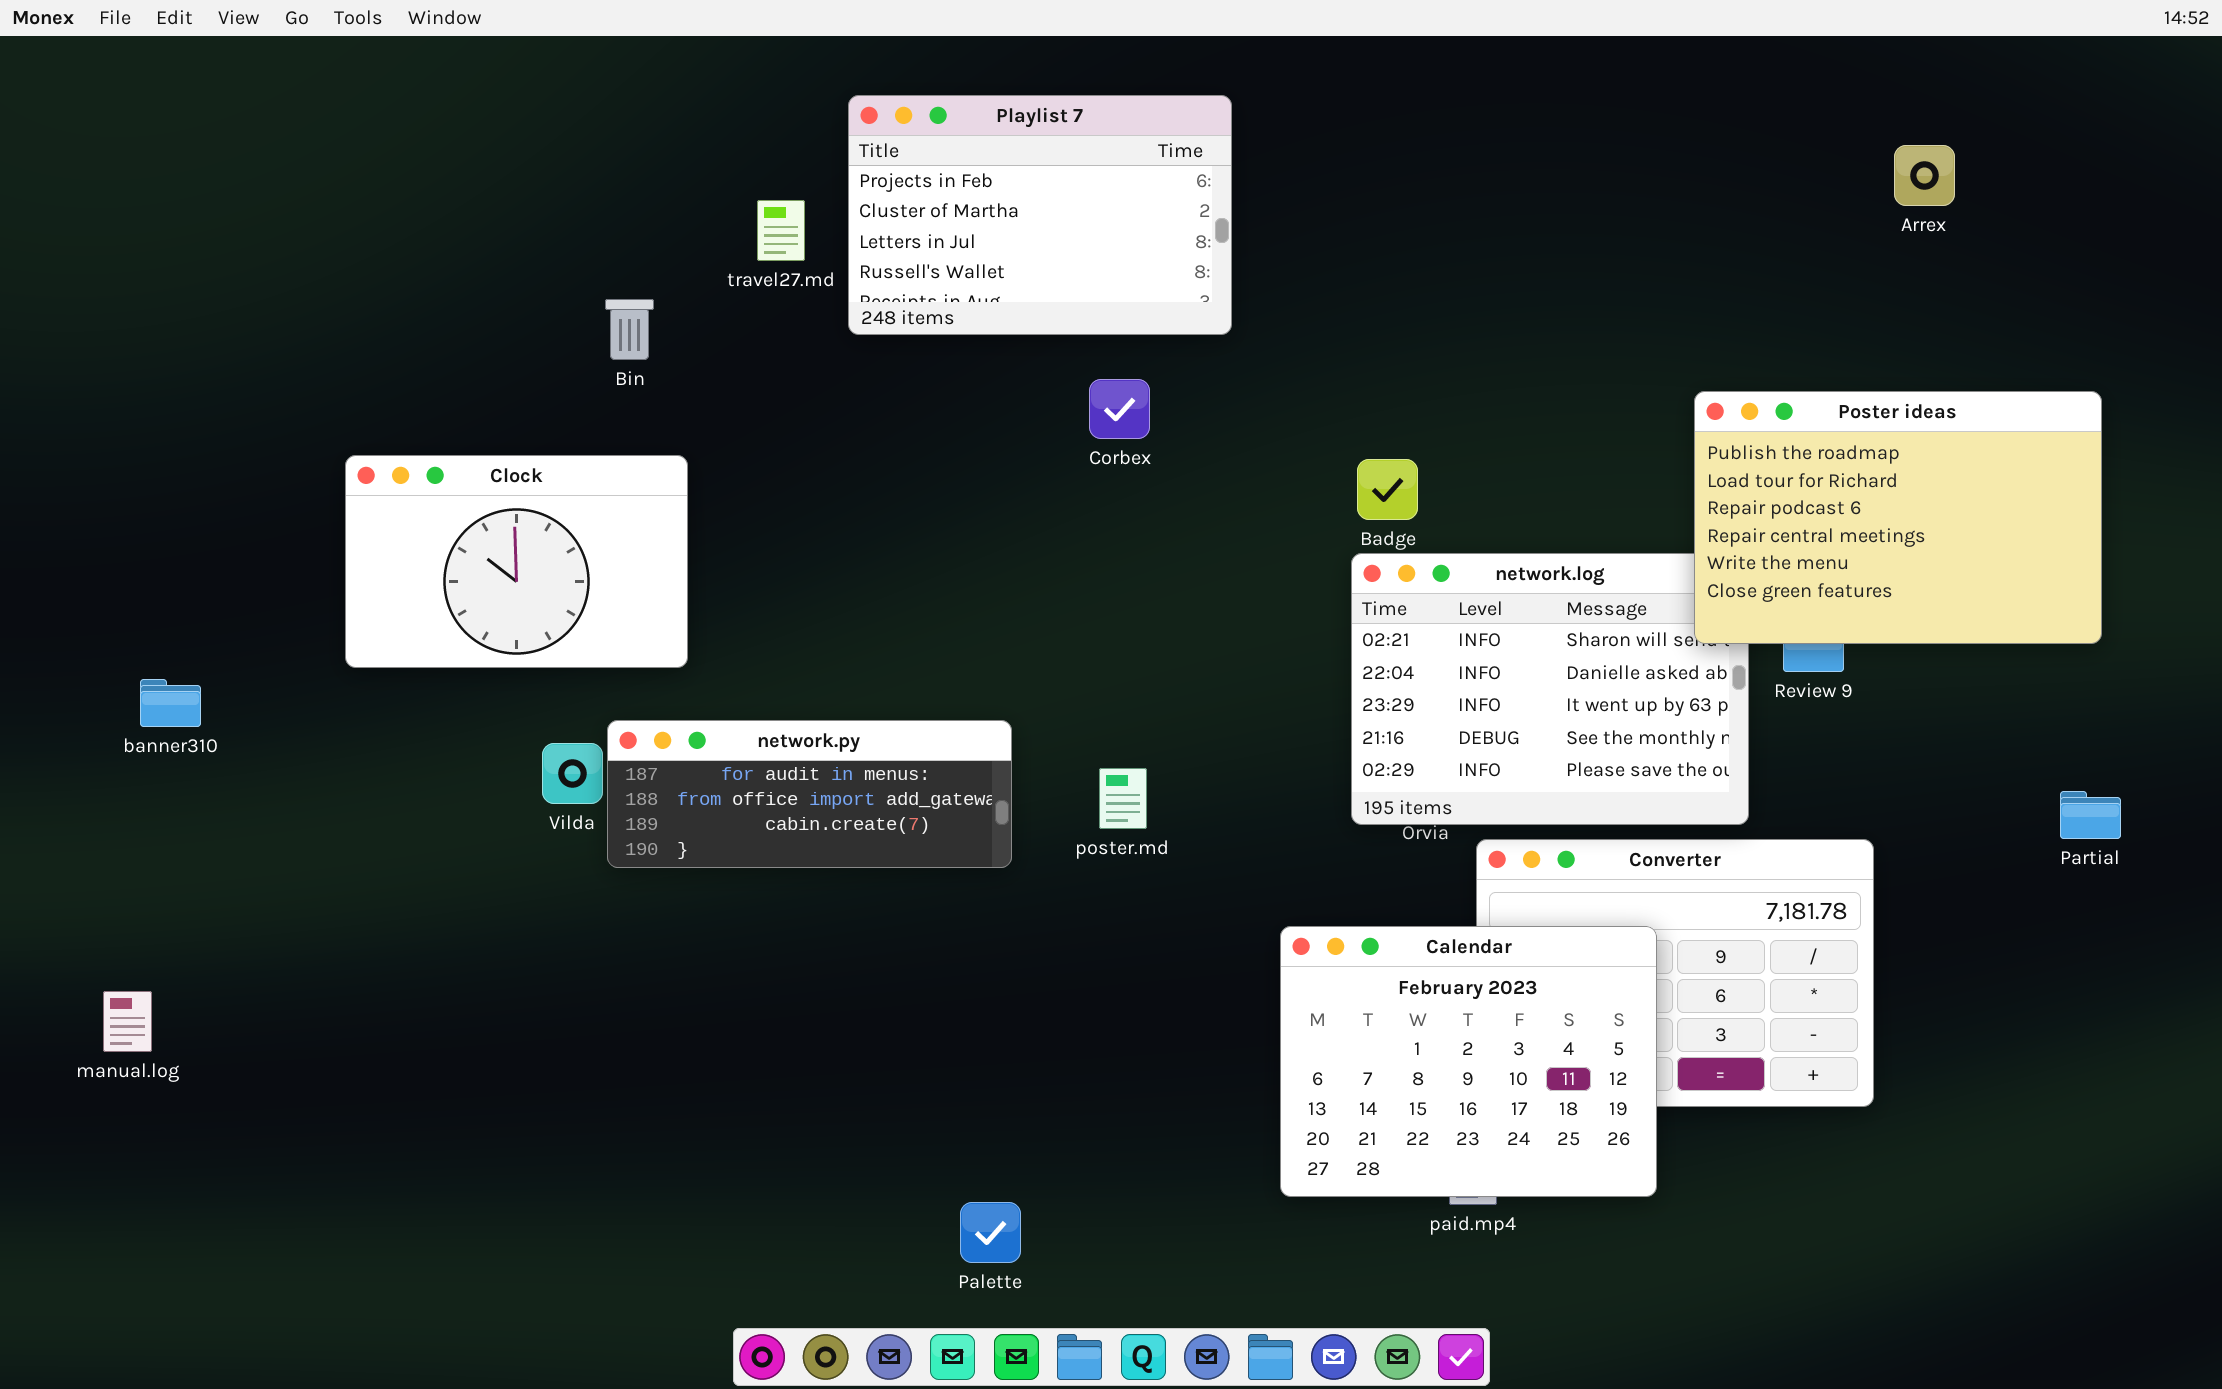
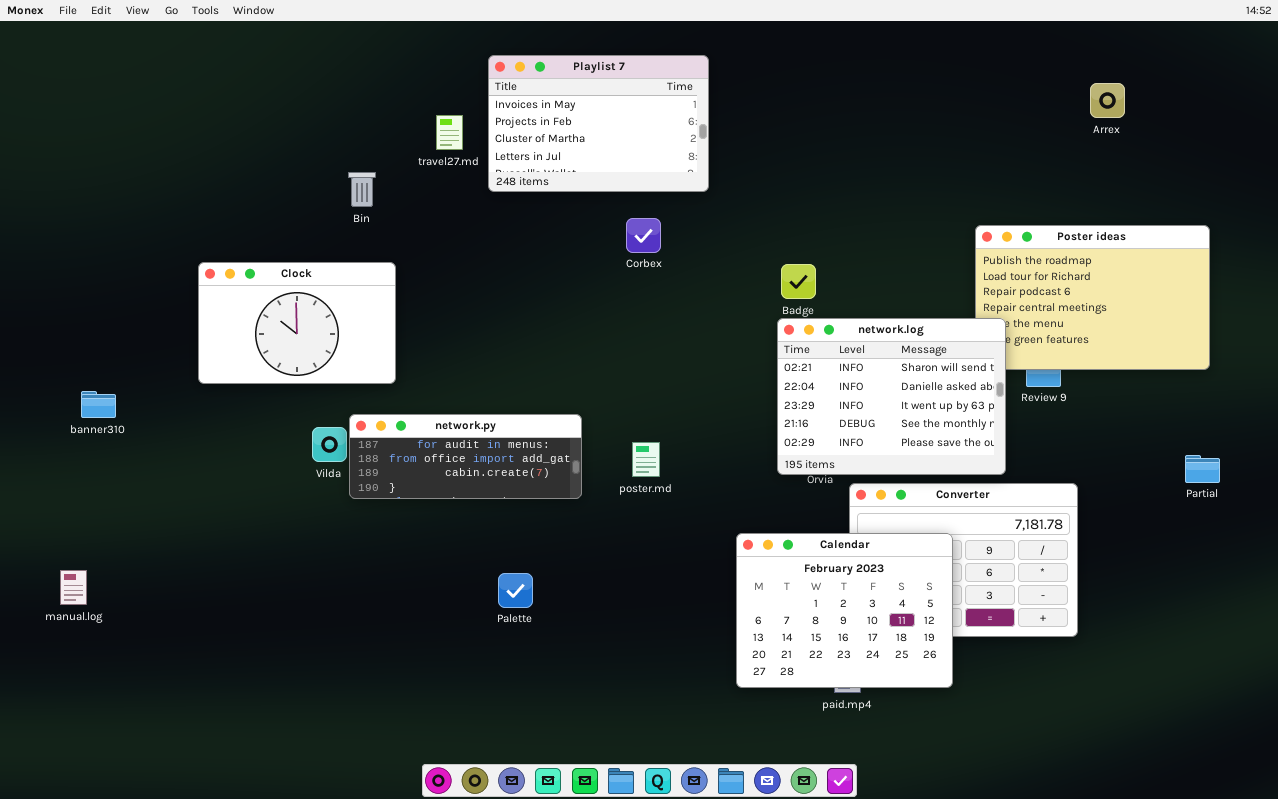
Playlist 7: [848,95,1232,335] -> [488,55,709,192], scrolled up 1 row
network.log: [1351,553,1749,825] -> [777,318,1006,475], raised
Palette: [960,1202,1021,1263] -> [498,573,533,608], moved

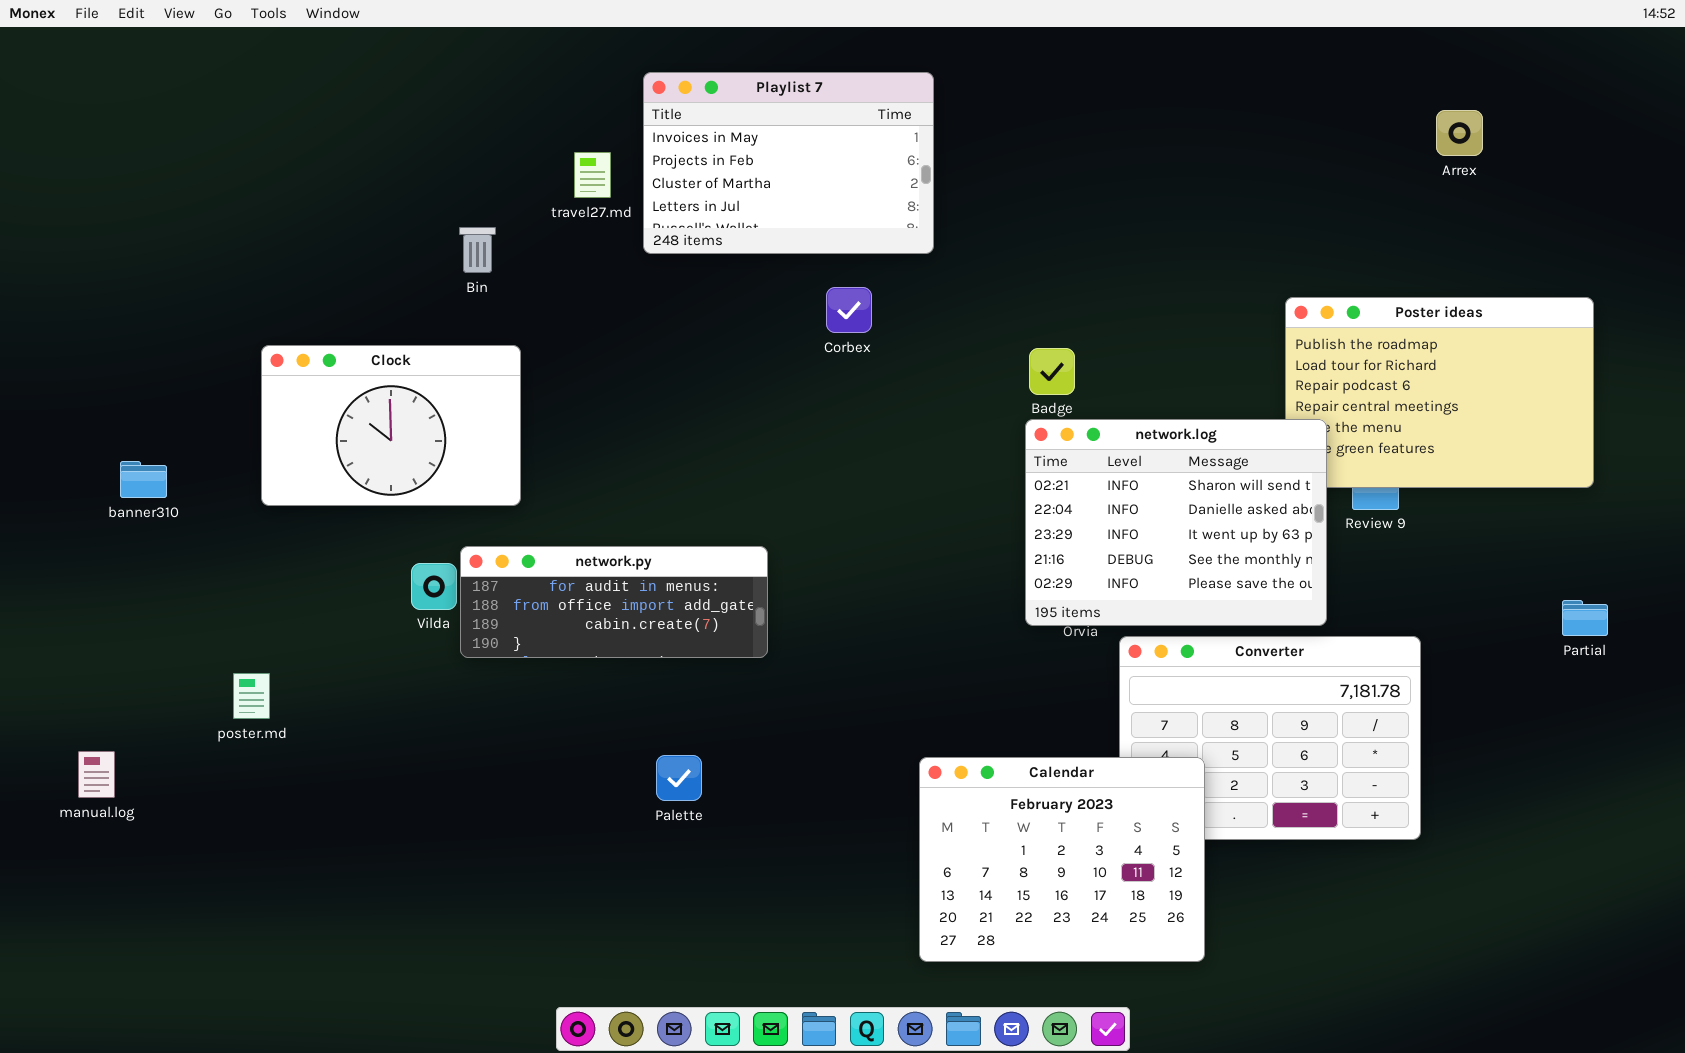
banner310: [81,391,116,418] -> [120,461,167,498], moved
poster.md: [632,442,660,477] -> [233,673,270,719], moved
Calendar: [736,533,953,688] -> [919,757,1205,962], moved

